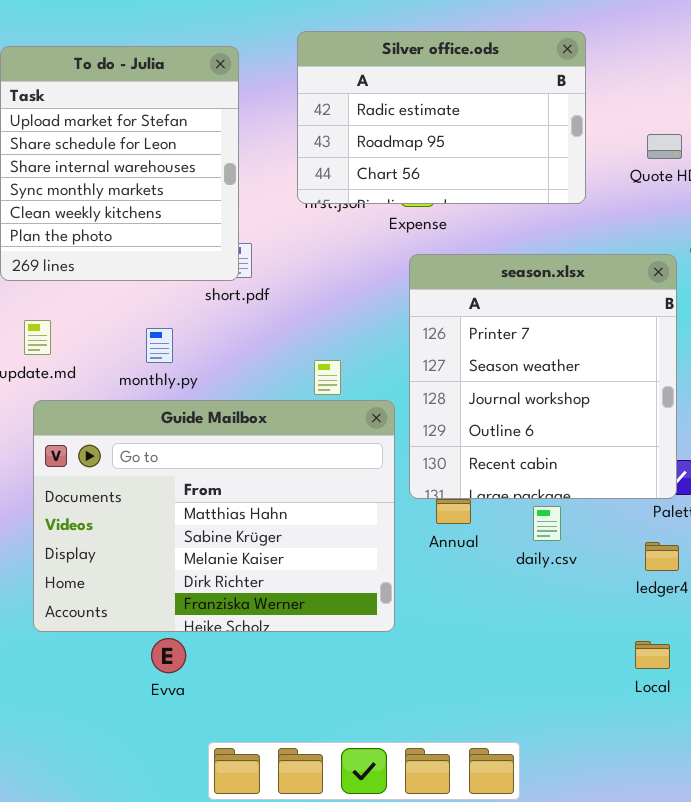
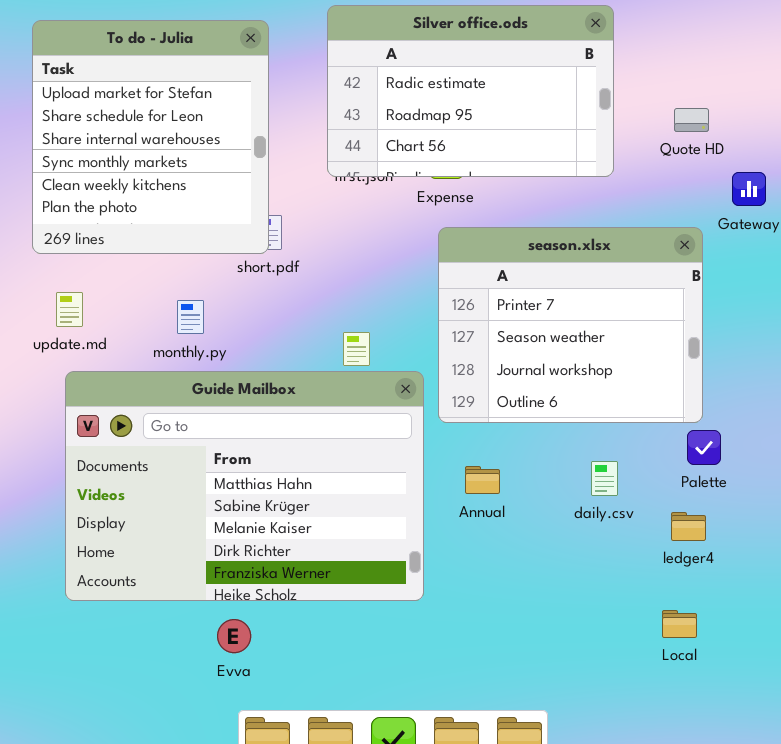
season.xlsx: [409,254,677,499] -> [438,227,703,423], resized
daily.csv: [533,506,561,541] -> [591,461,618,496], moved
Evva: [151,638,186,673] -> [217,619,251,653], moved

